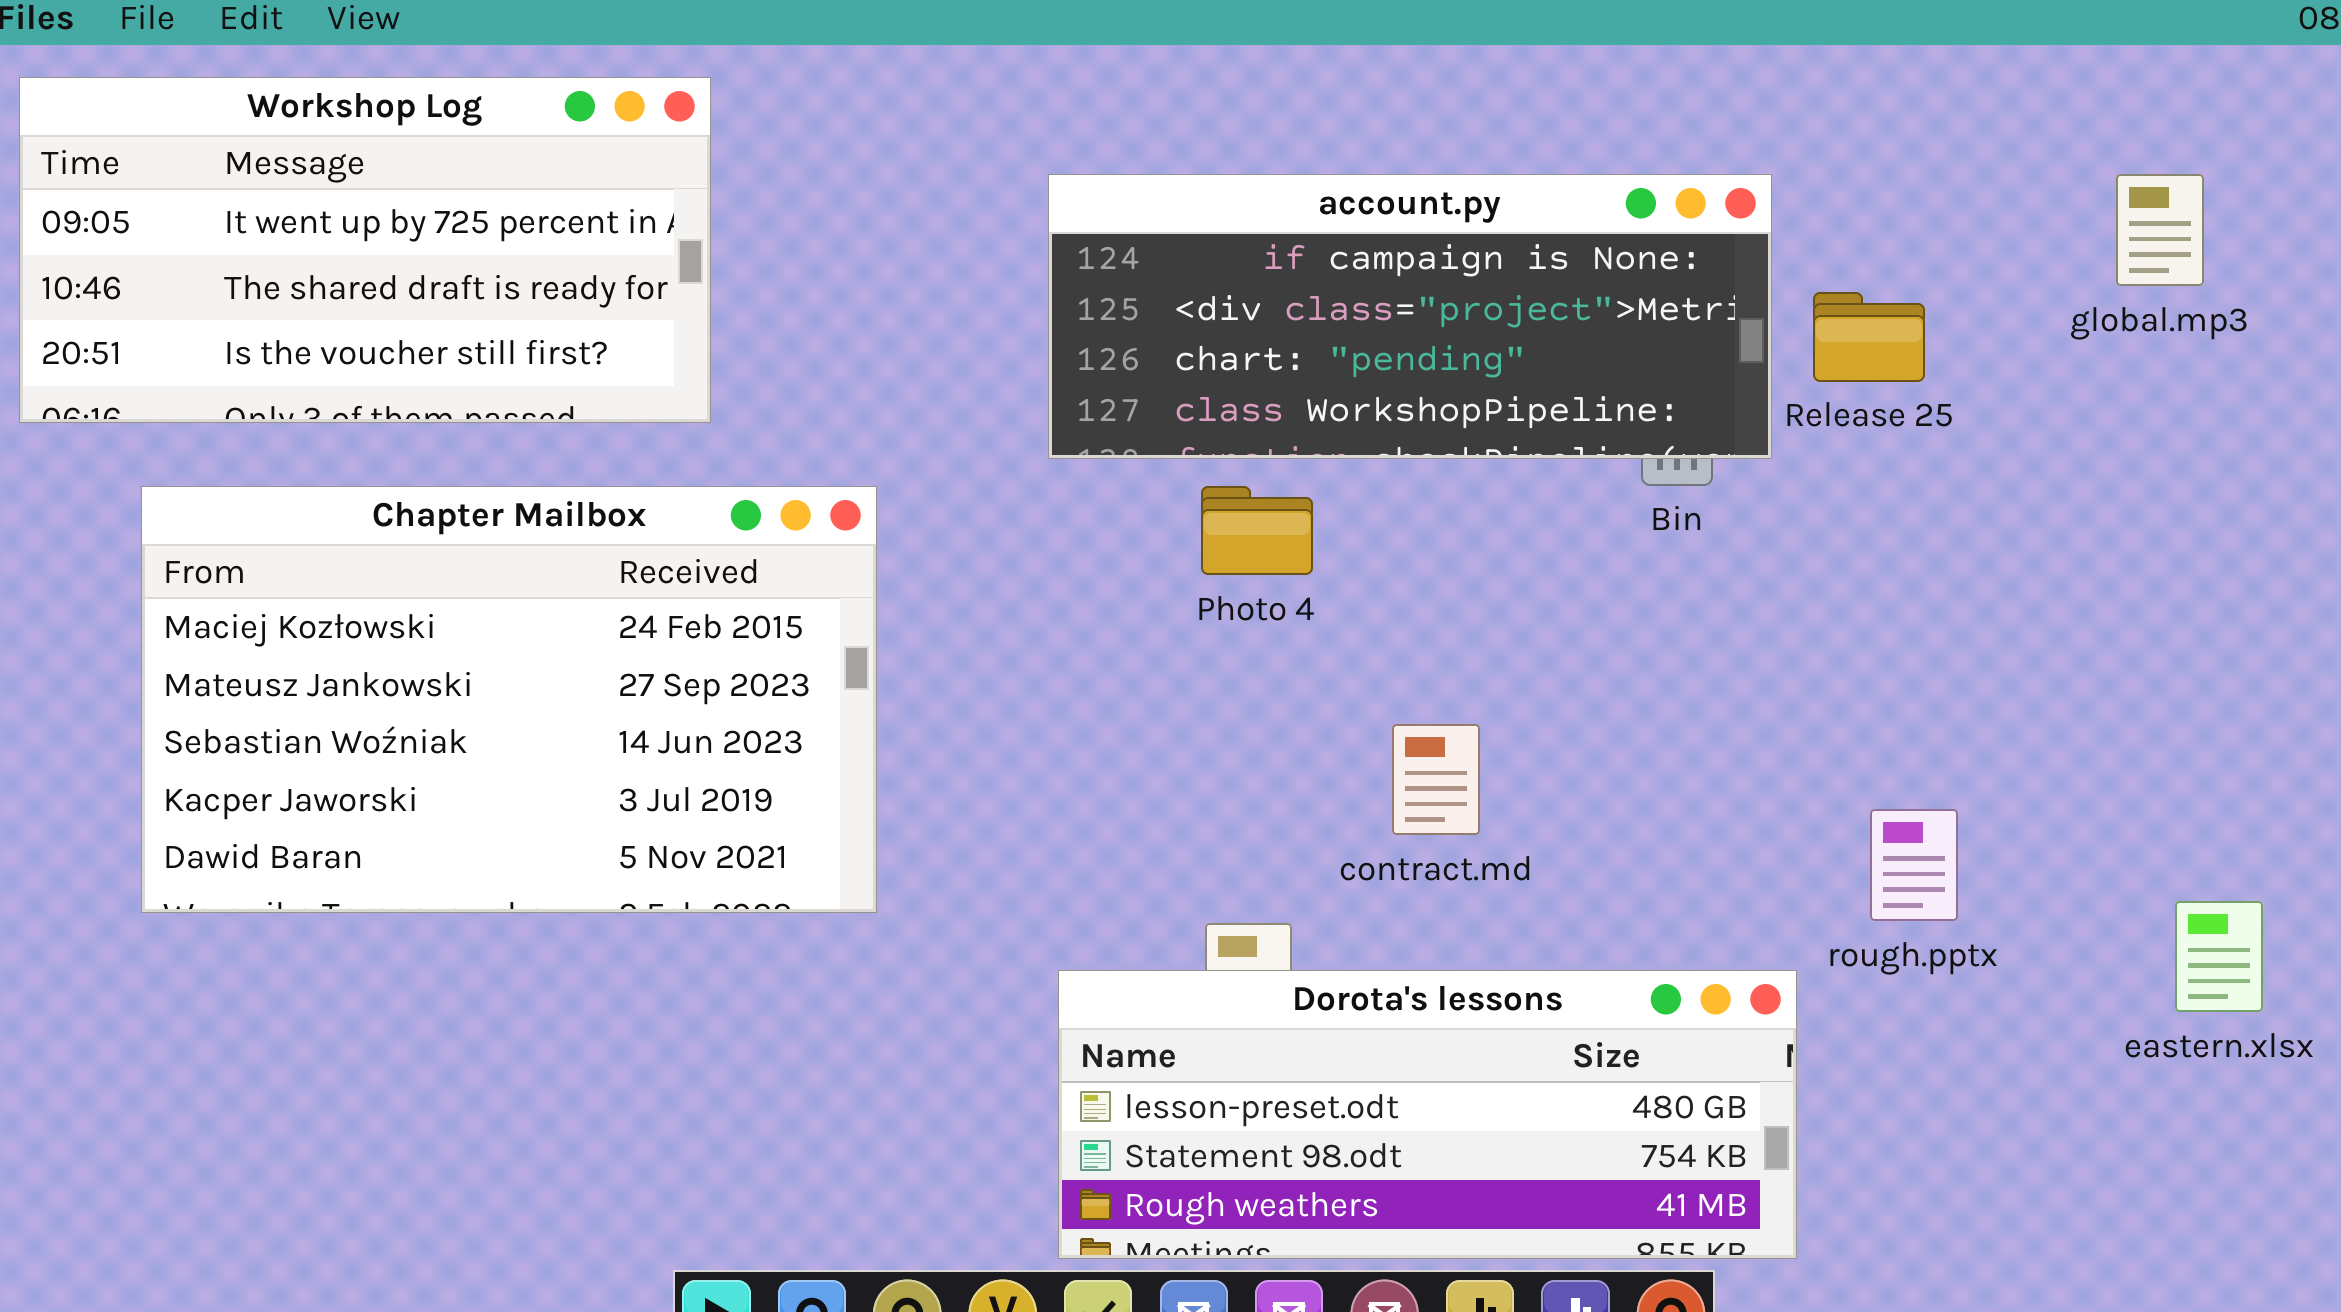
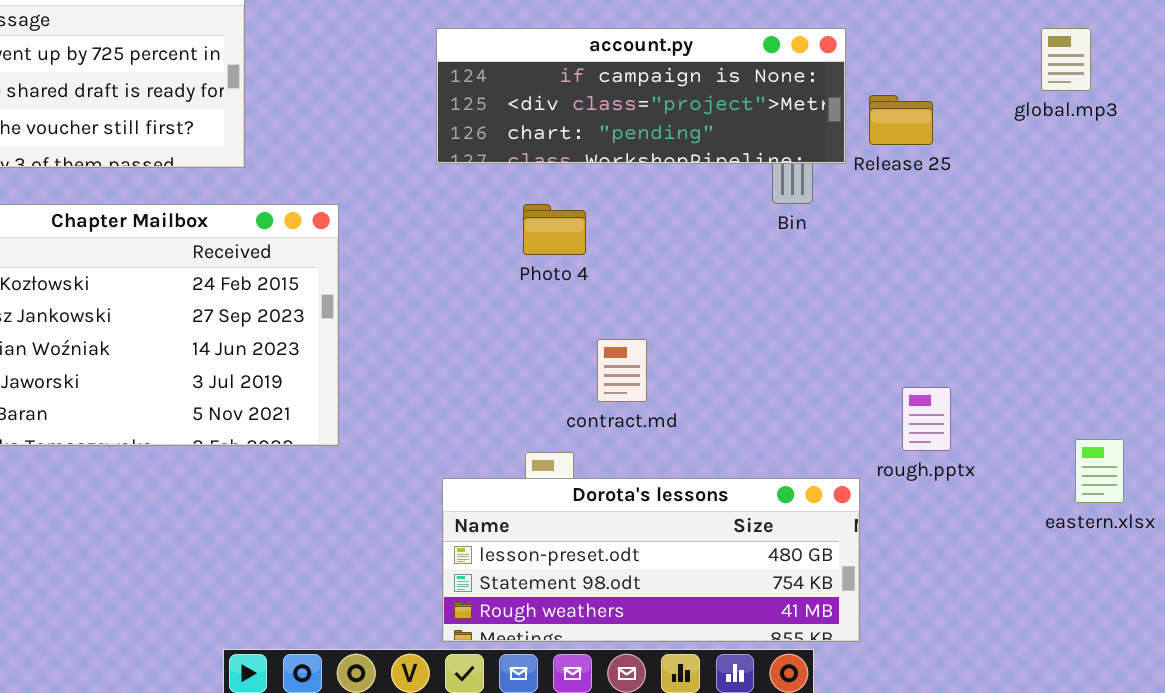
account.py: [1048,174,1772,459] -> [436,28,846,164], resized
contract.md: [1392,724,1480,835] -> [597,339,647,402], moved

